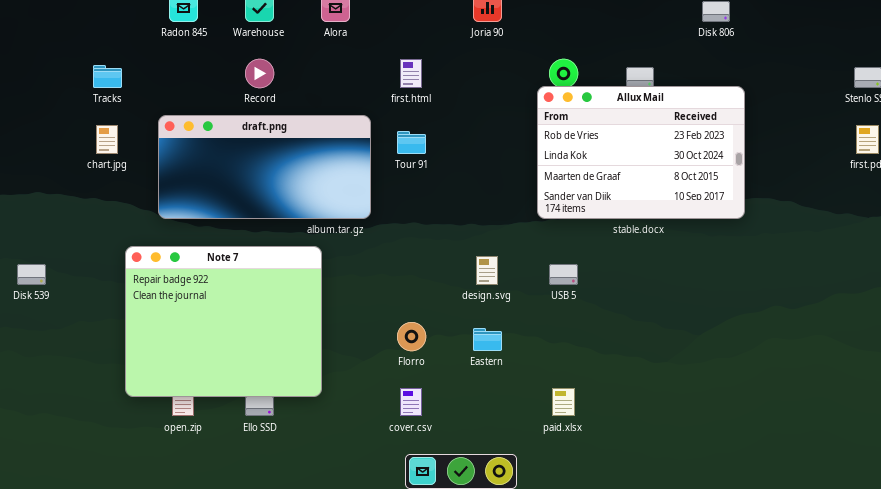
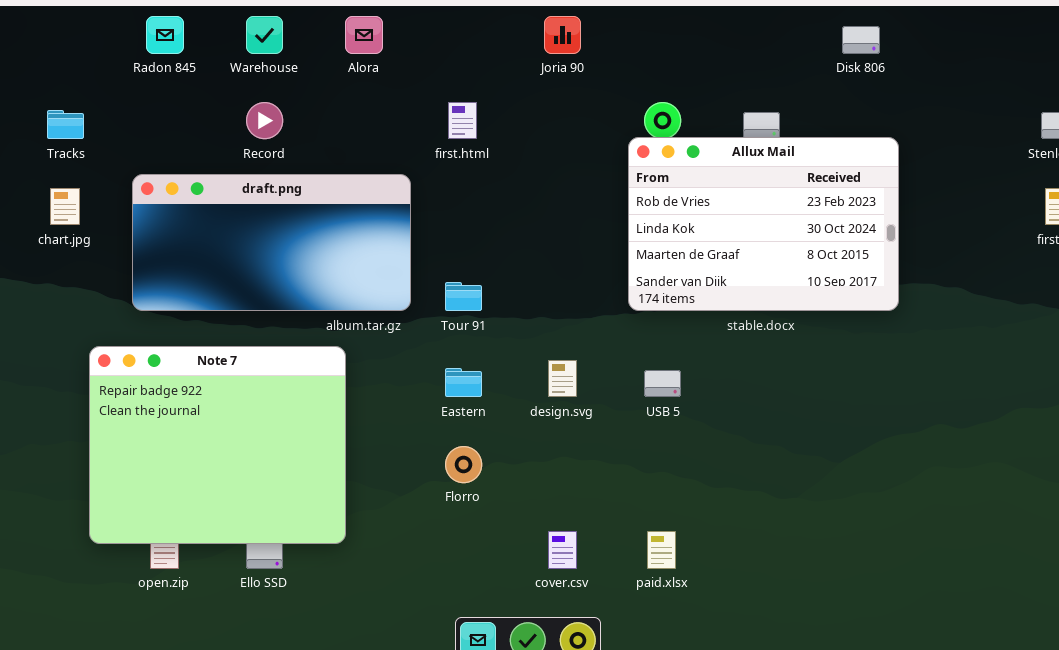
Tour 91: [397,131,426,154] -> [445,282,482,311], moved
Eastern: [473,328,502,351] -> [445,368,482,397], moved
cover.csv: [400,388,422,416] -> [548,531,577,569], moved

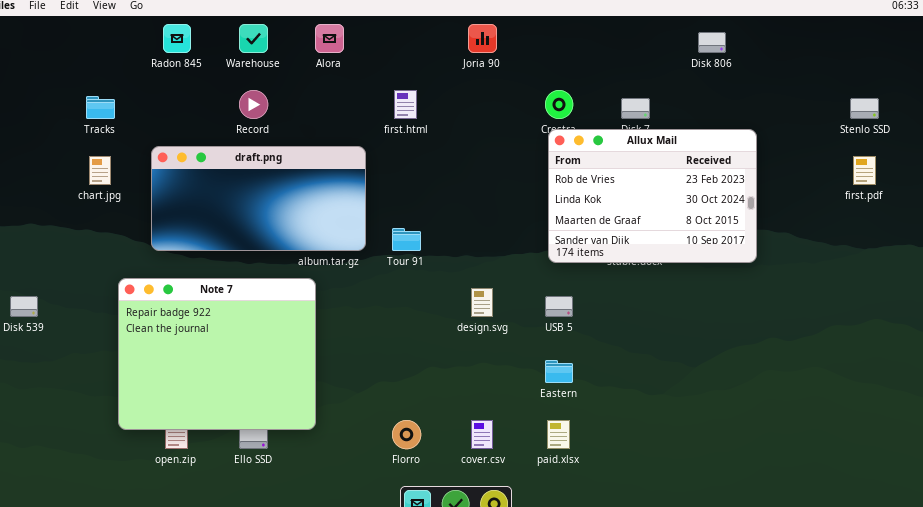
Allux Mail: [628,137,899,311] -> [548,129,757,263], moved
Eastern: [445,368,482,397] -> [545,360,573,383], moved
Florro: [445,446,482,483] -> [392,420,421,449], moved

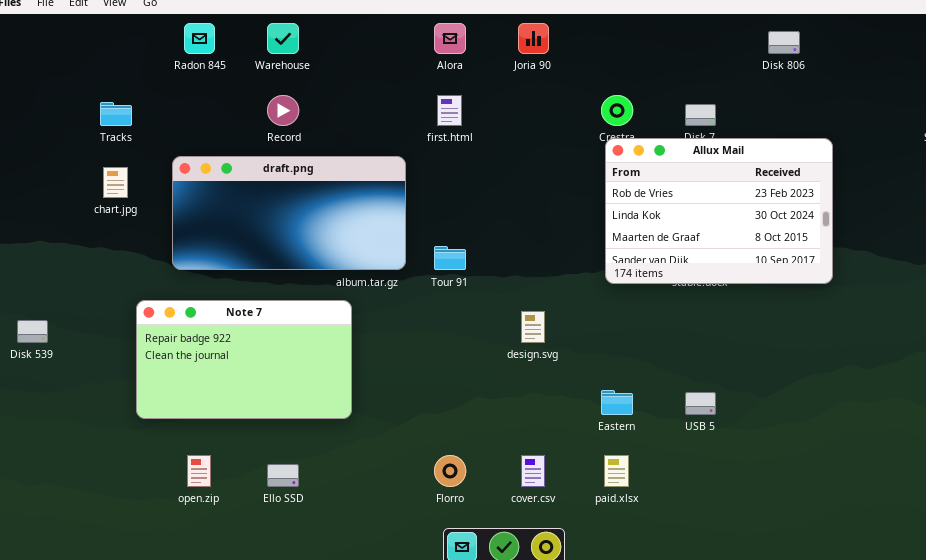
Alora: [315,24,344,53] -> [434,23,466,54], moved
Note 7: [118,278,316,430] -> [136,300,352,419], resized
USB 5: [545,296,573,317] -> [685,392,716,415], moved

